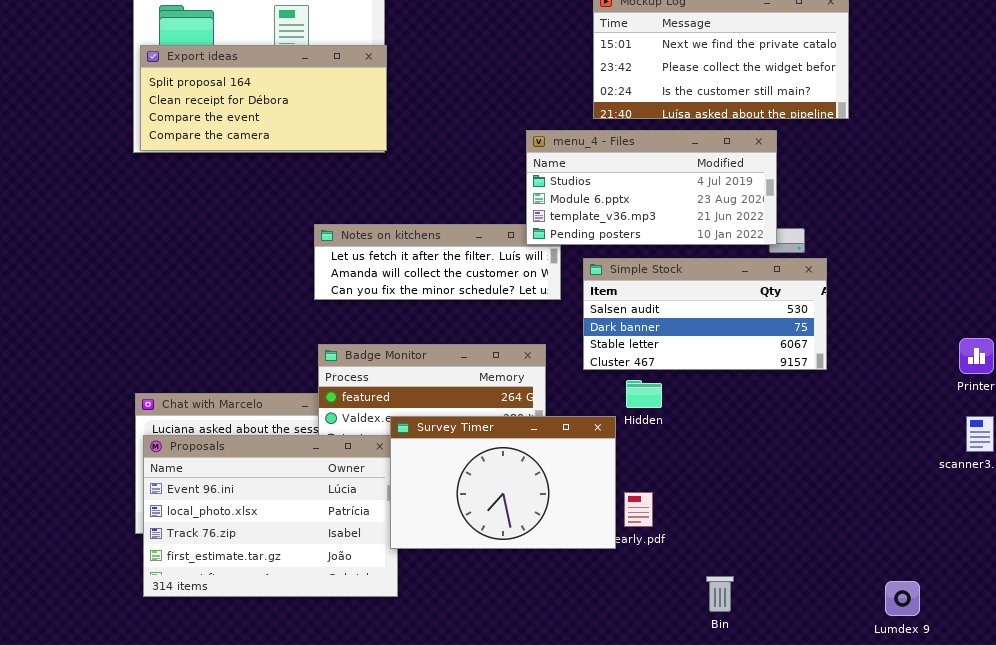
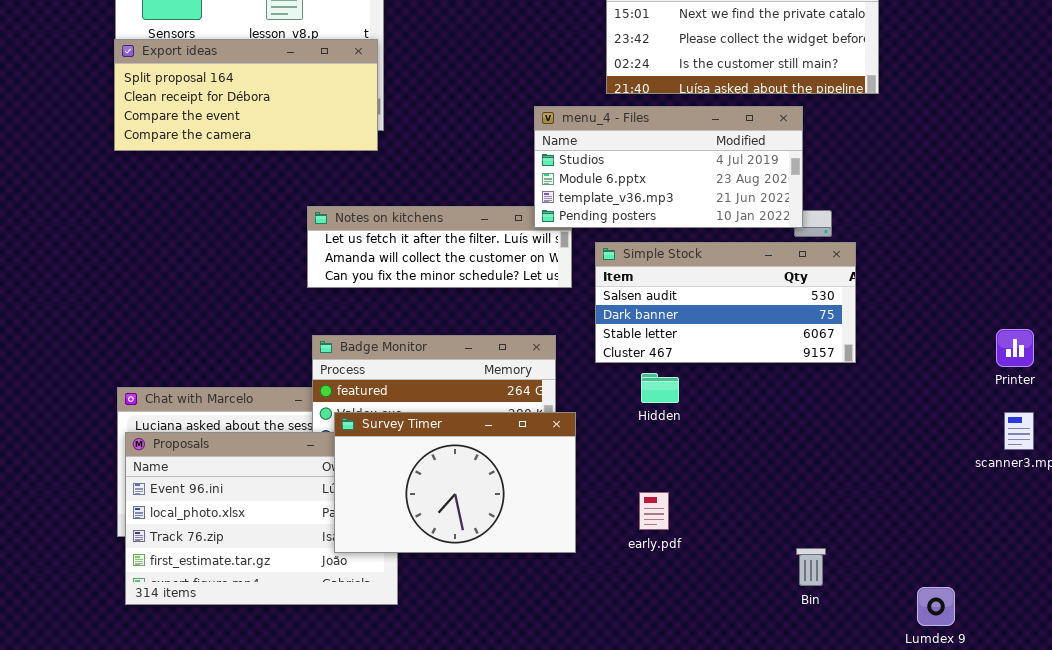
Export ideas: [140,45,387,151] -> [114,39,378,151], moved
Survey Timer: [390,416,616,549] -> [334,412,576,553], moved
Bin: [706,576,734,612] -> [796,548,826,586], moved

